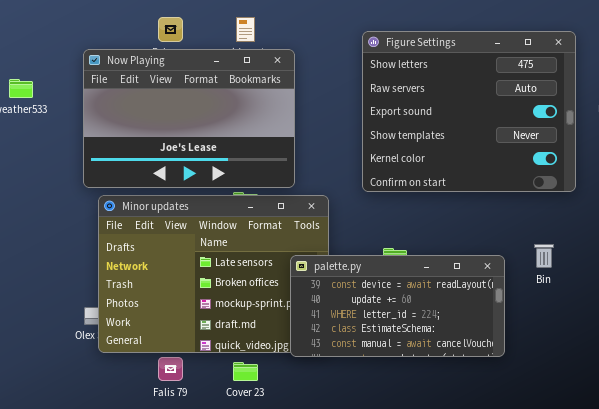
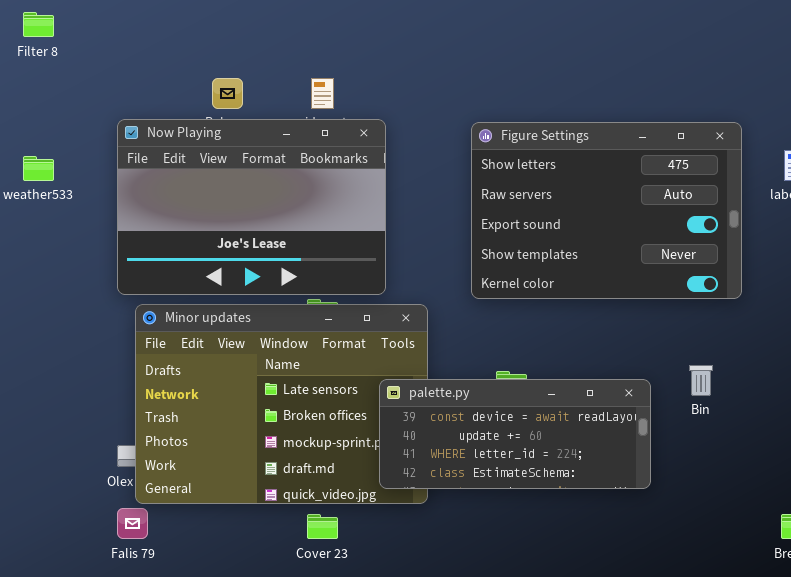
Figure Settings: [362,31,576,192] -> [471,122,742,299], resized
palette.py: [290,255,505,357] -> [379,379,651,489], resized
Falis 79: [158,357,183,381] -> [117,508,148,539], moved

